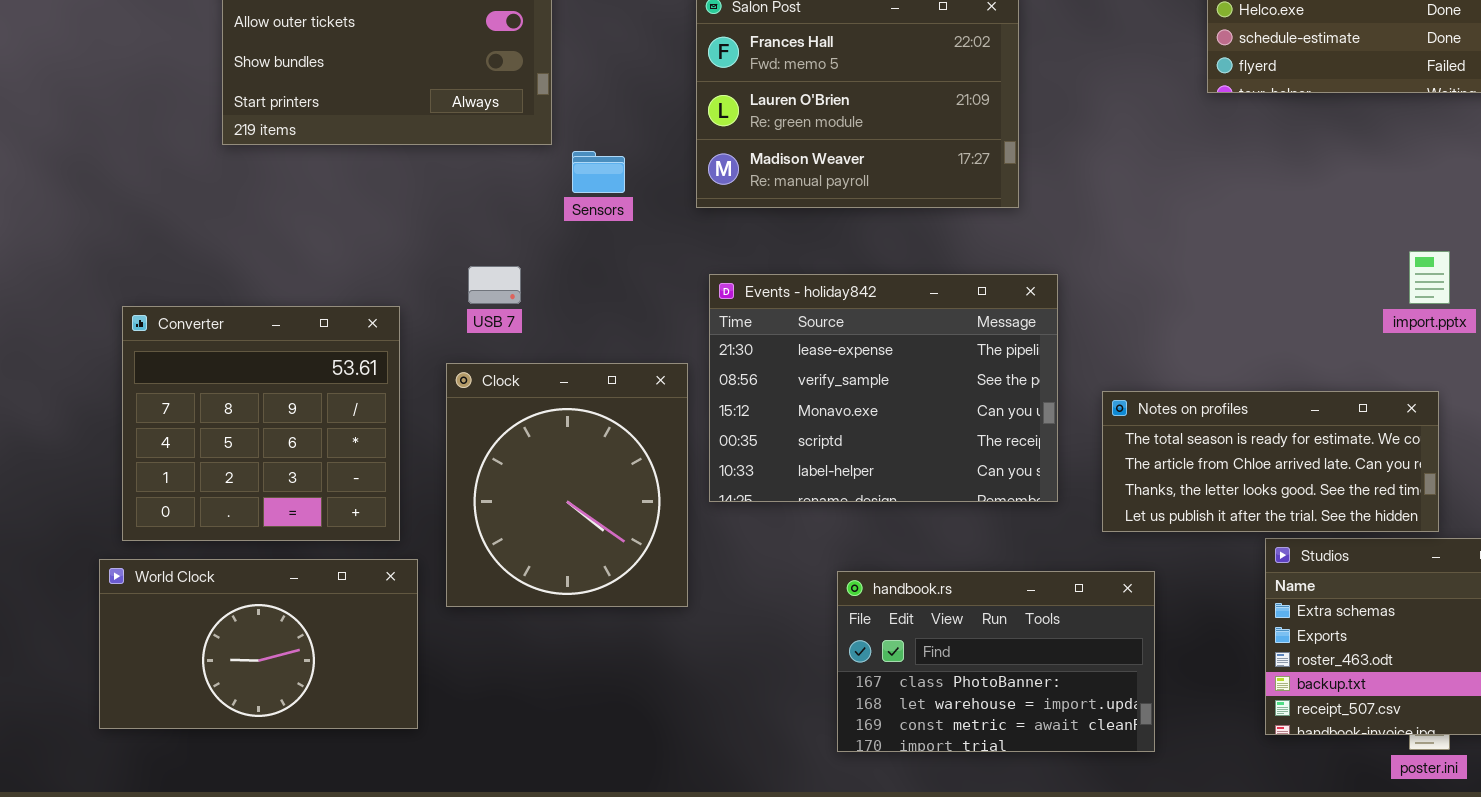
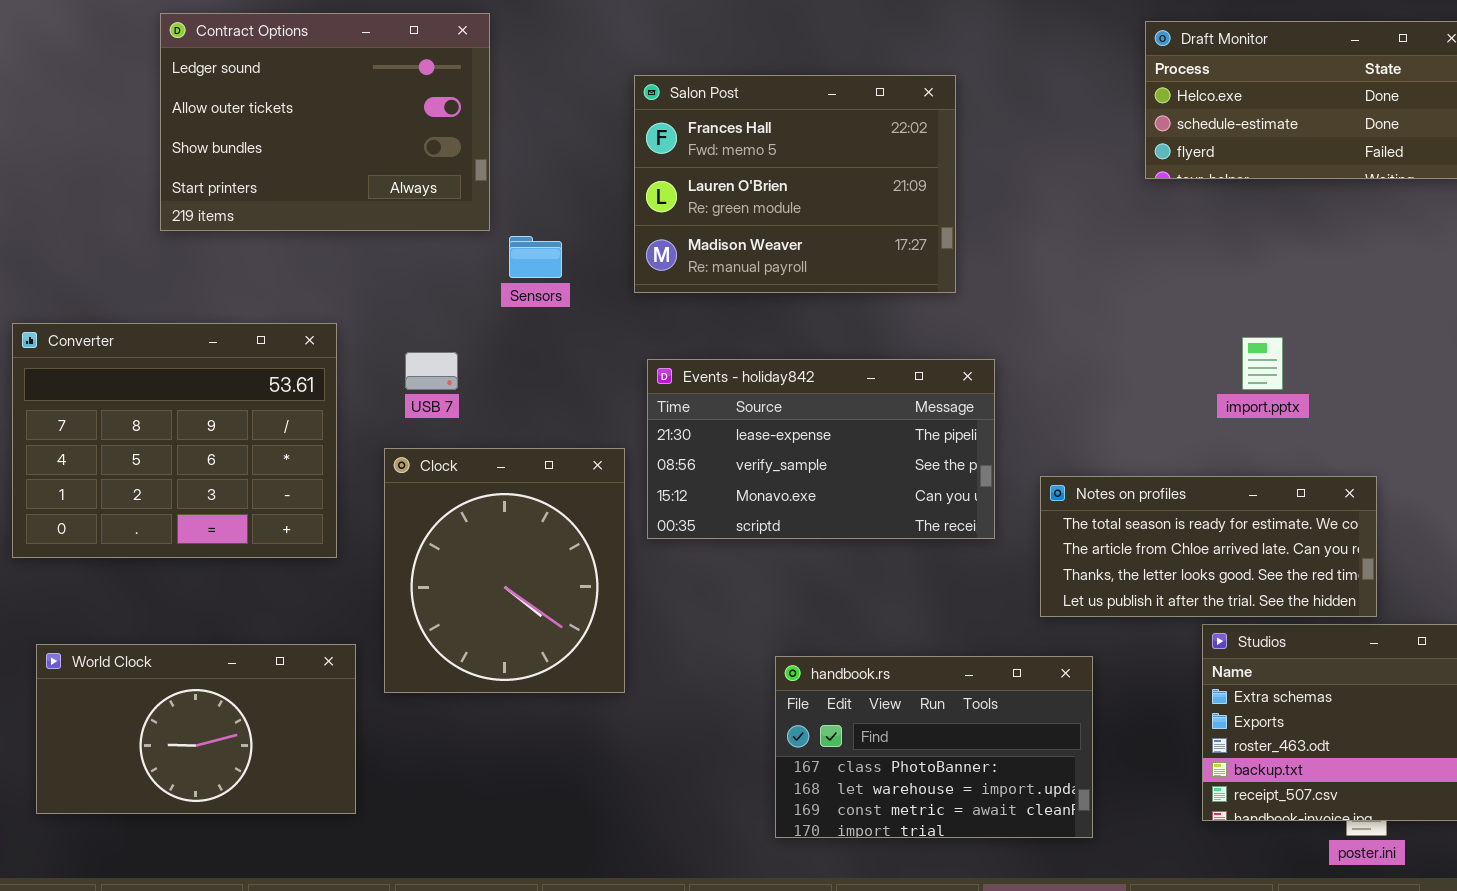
import.pptx: [1409,251,1450,304] -> [1242,337,1283,390], moved
Events - holiday842: [709,274,1058,502] -> [647,359,995,539], resized
Converter: [122,306,400,541] -> [12,323,337,558], moved, resized

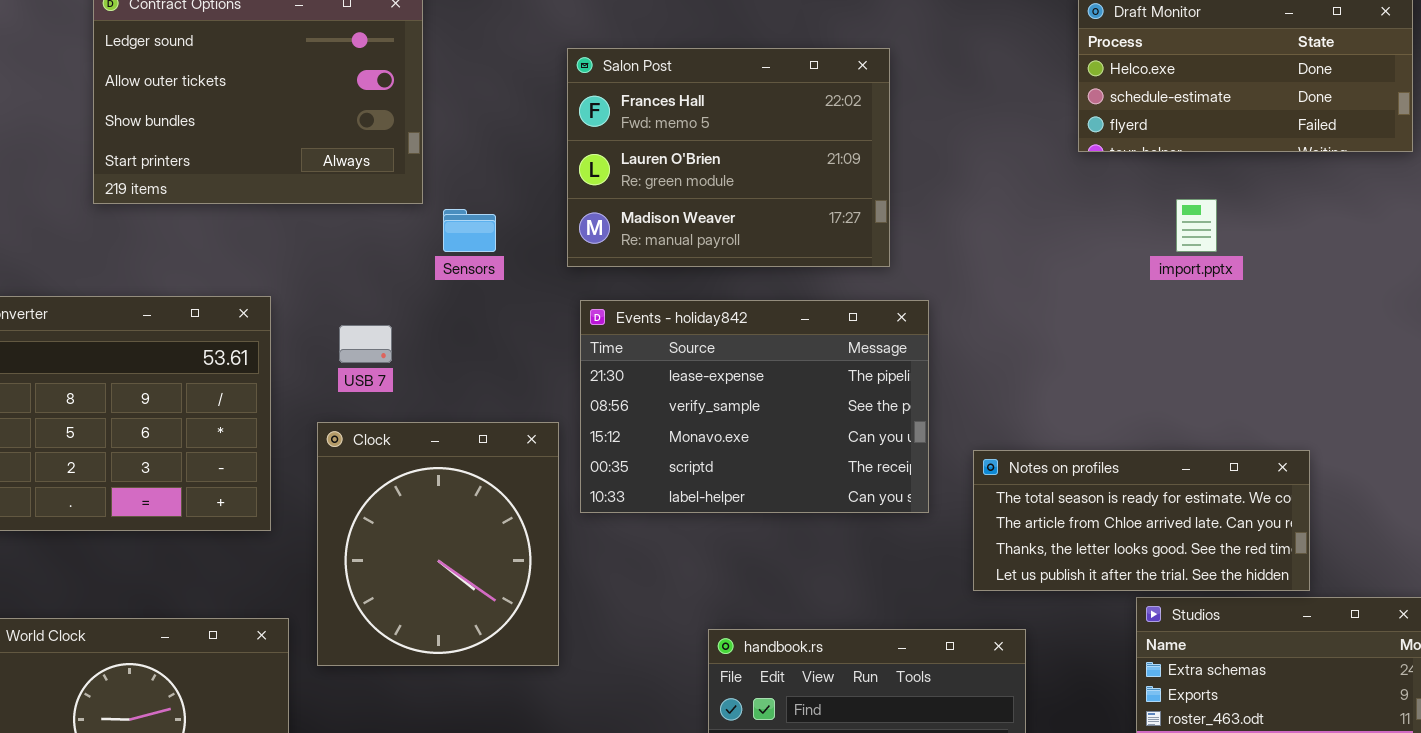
import.pptx: [1242,337,1283,390] -> [1176,199,1217,252], moved
Events - holiday842: [647,359,995,539] -> [580,300,929,513], resized

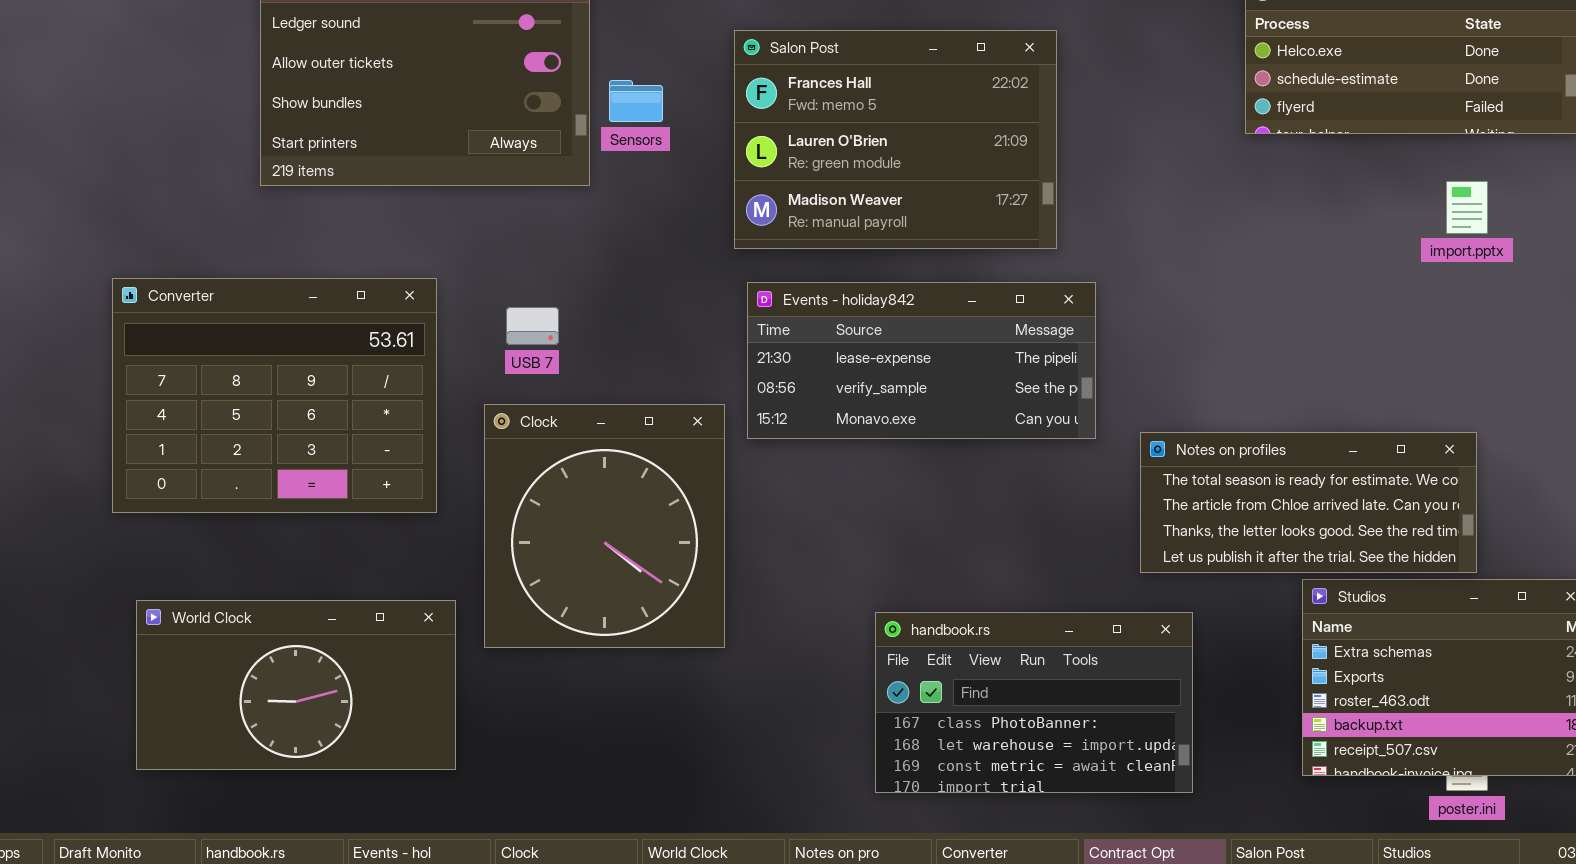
import.pptx: [1176,199,1217,252] -> [1446,181,1488,234], moved
Sensors: [443,209,496,252] -> [609,80,663,122], moved
Events - holiday842: [580,300,929,513] -> [747,282,1096,439], resized

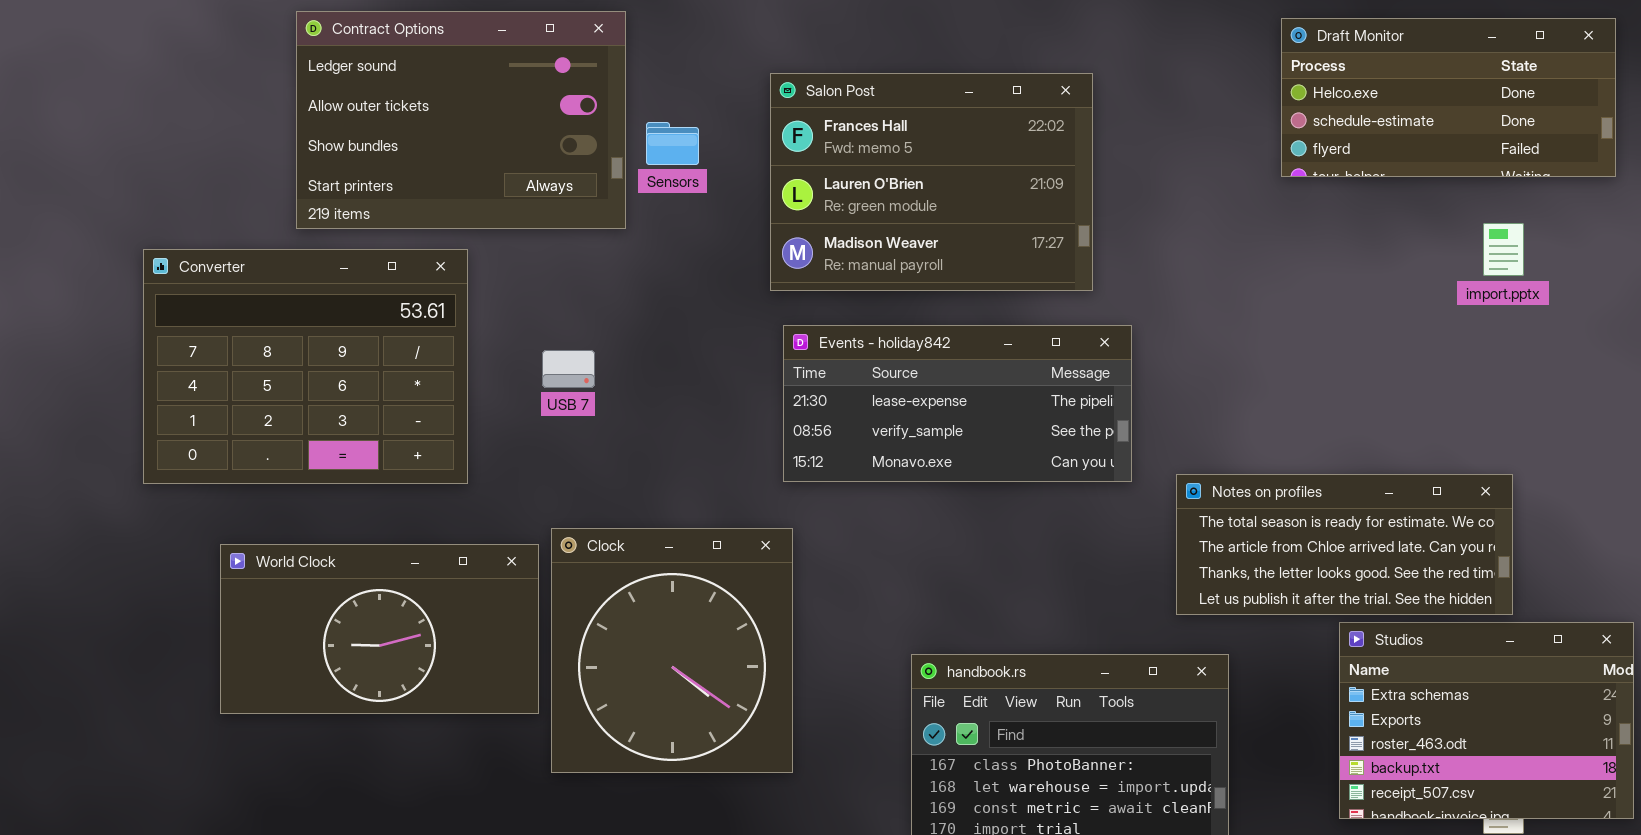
Converter: [112,278,437,513] -> [143,249,468,484], moved
Clock: [484,404,725,648] -> [551,528,793,773], moved
World Clock: [136,600,456,770] -> [220,544,539,714], moved

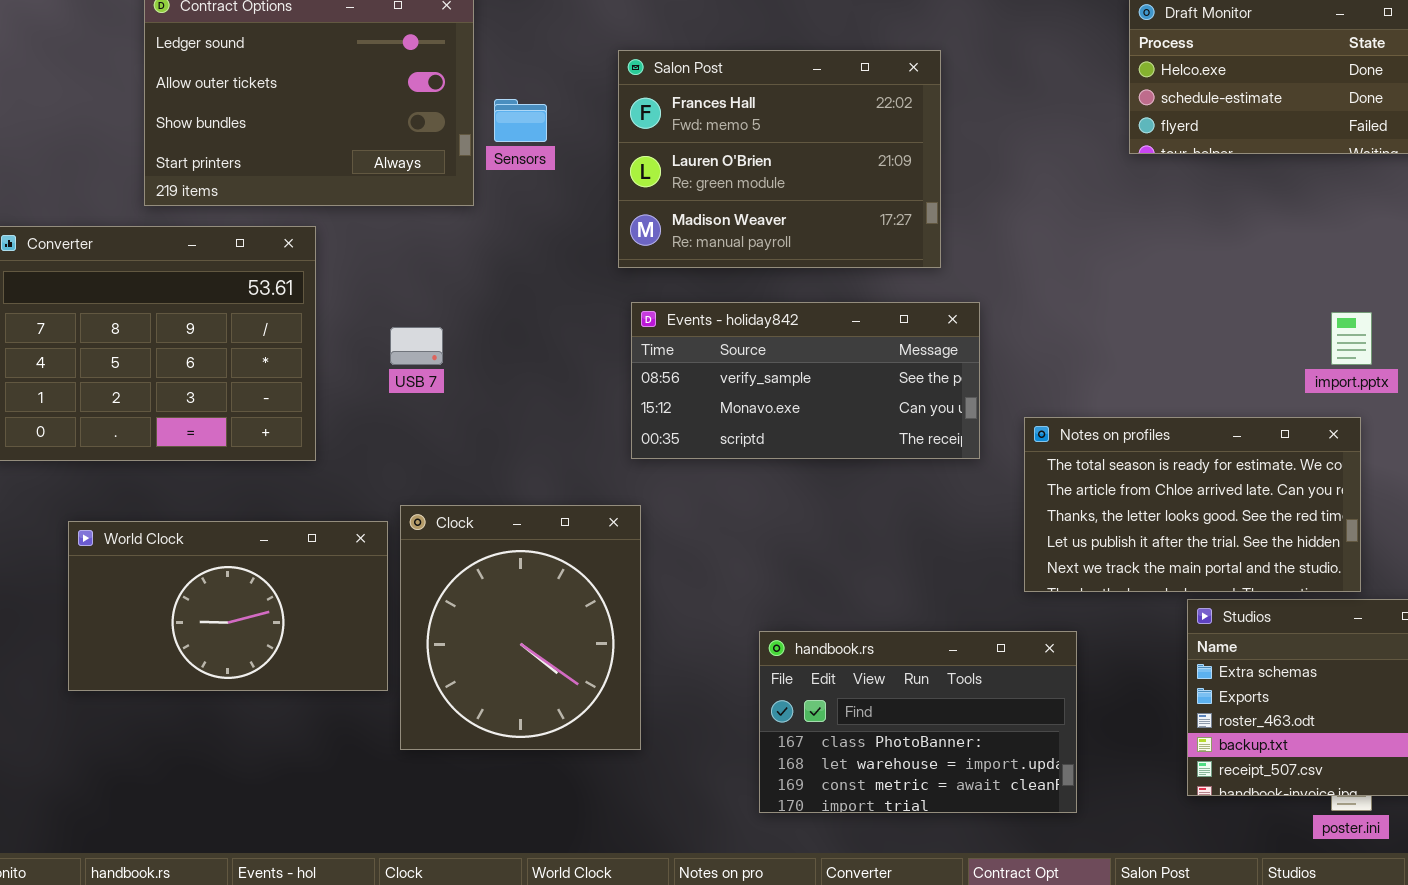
import.pptx: [1483,223,1524,276] -> [1331,312,1372,365], moved
Events - holiday842: [783,325,1132,482] -> [631,302,980,459], scrolled down 1 row
Notes on profiles: [1176,474,1513,615] -> [1024,417,1361,592], resized

